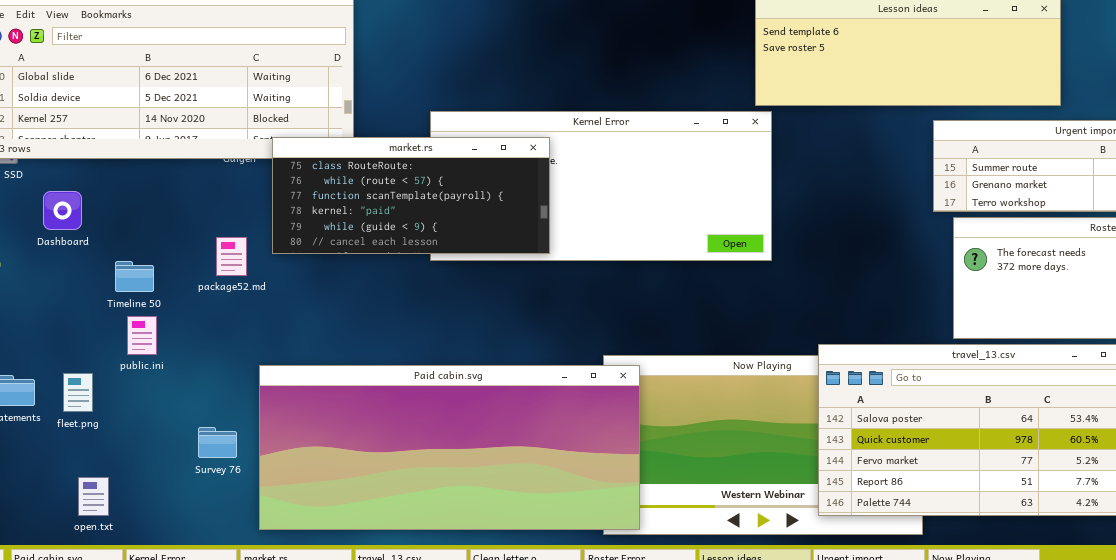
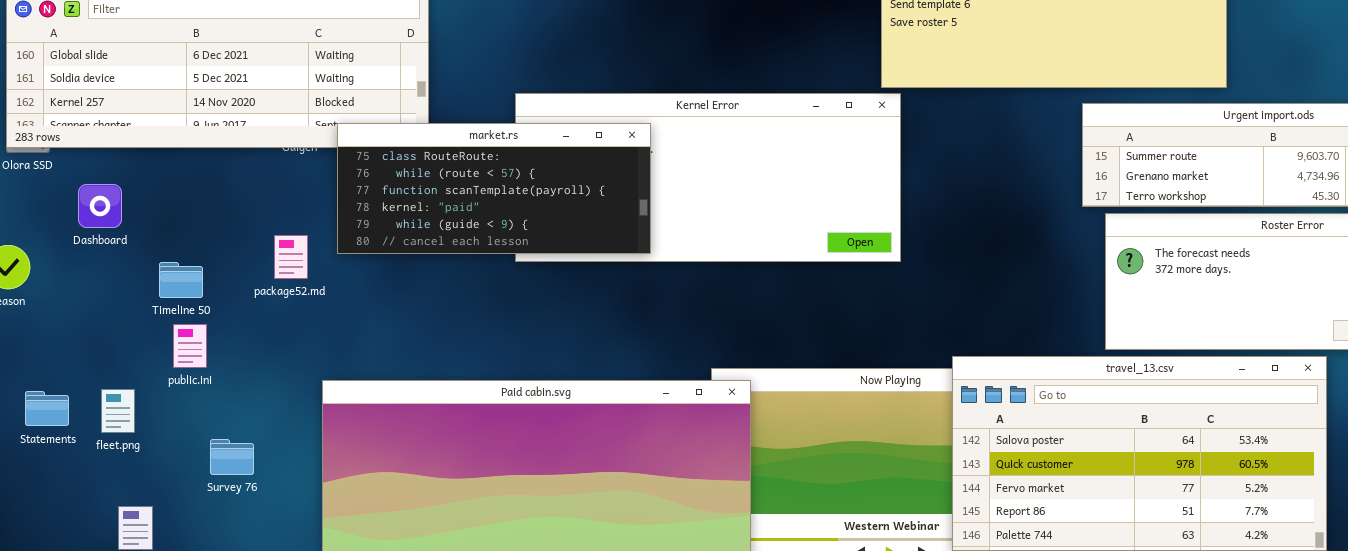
Survey 76: [198,427,237,458] -> [210,439,254,475], moved

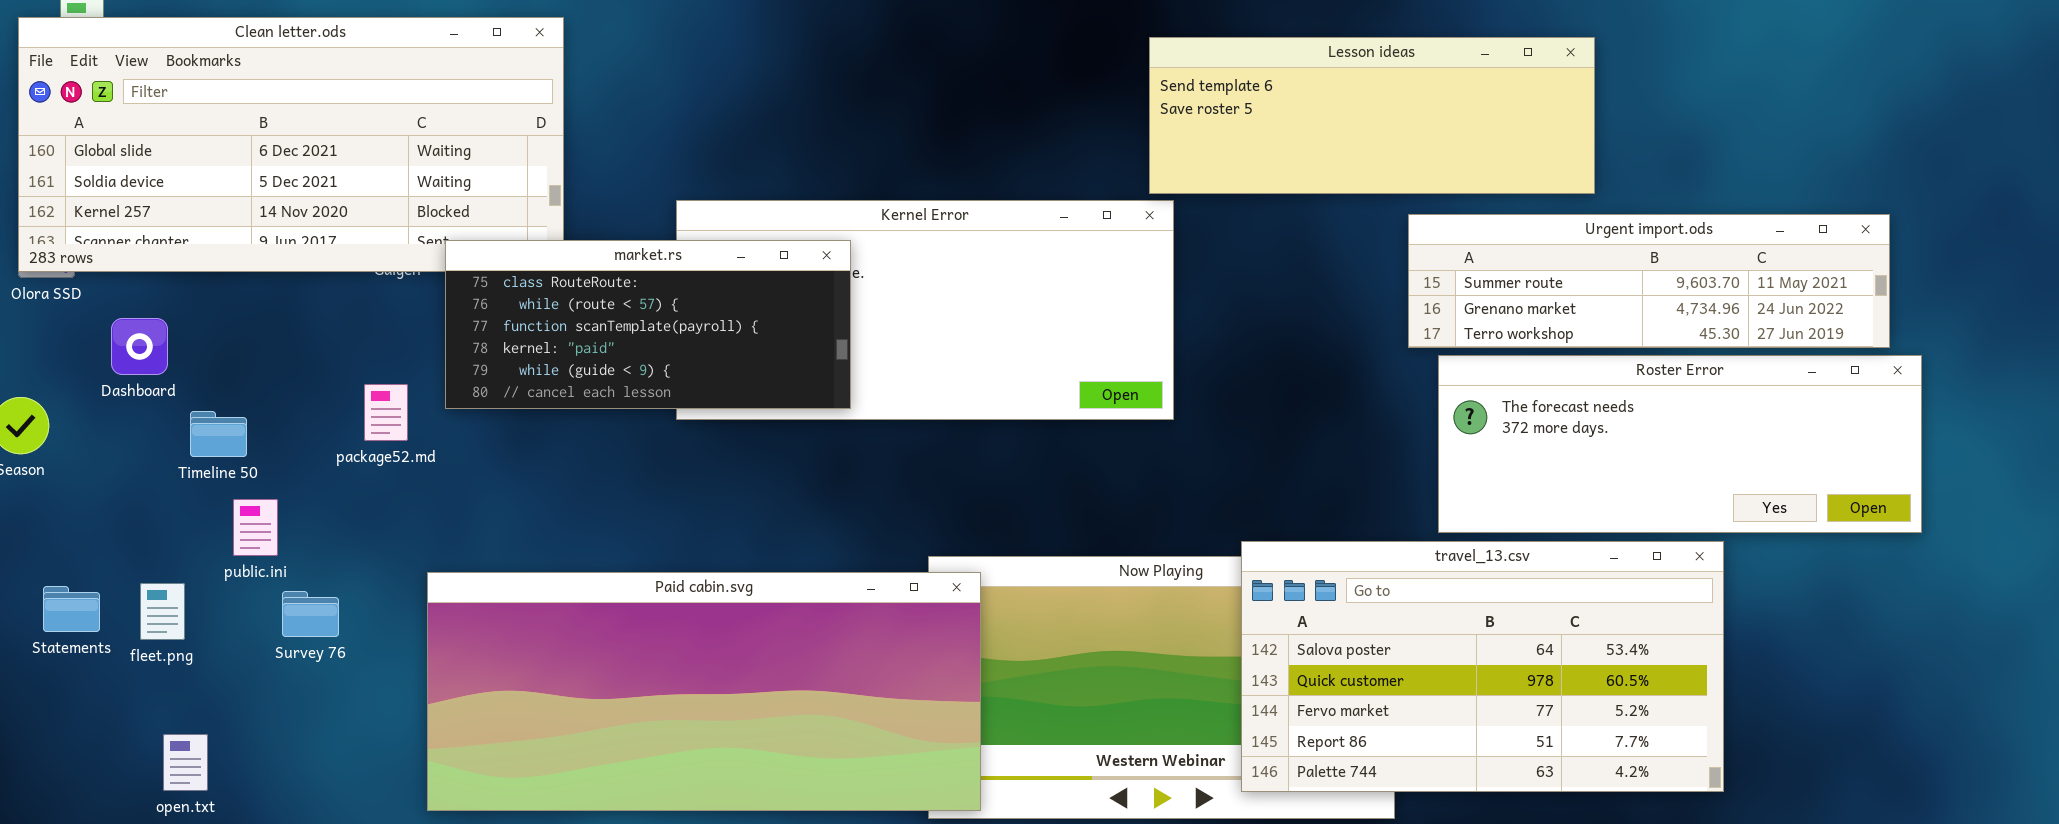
Timeline 50: [159,262,203,298] -> [190,411,247,457], moved
Survey 76: [210,439,254,475] -> [282,591,339,637], moved

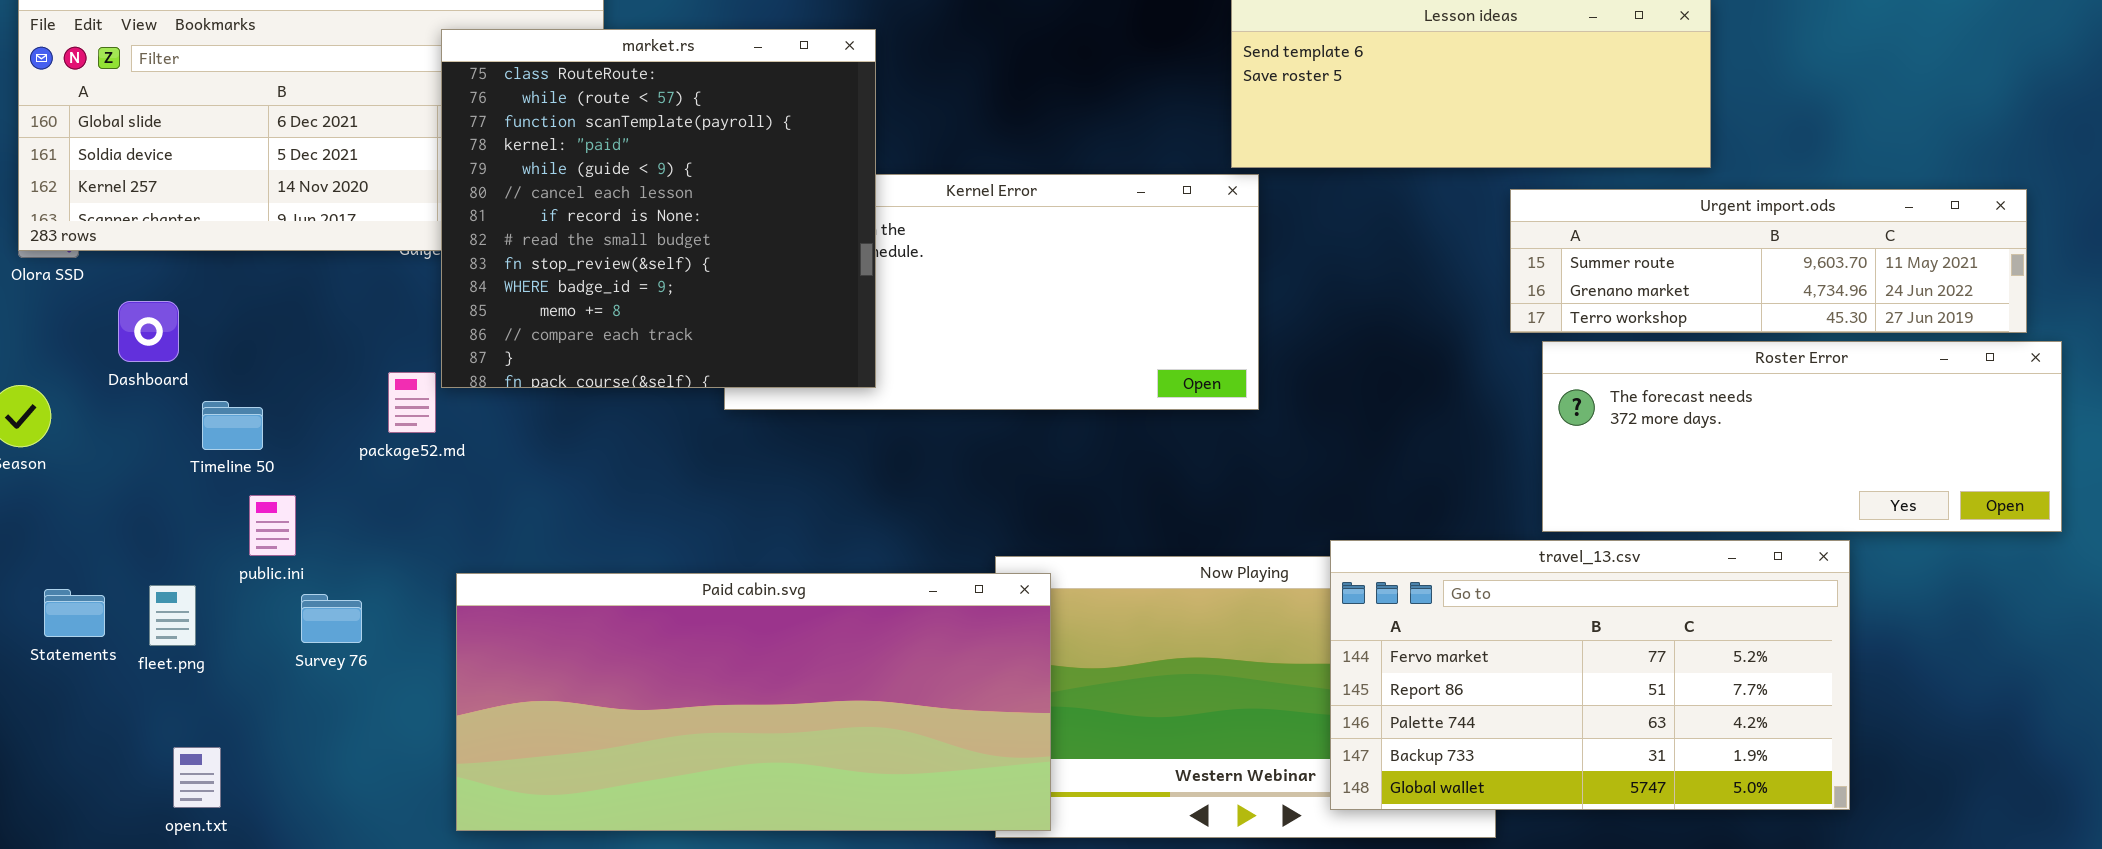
market.rs: [445,240,851,409] -> [441,29,876,388], moved, resized
travel_13.csv: [1241,541,1724,792] -> [1330,540,1850,810], scrolled down 2 rows

